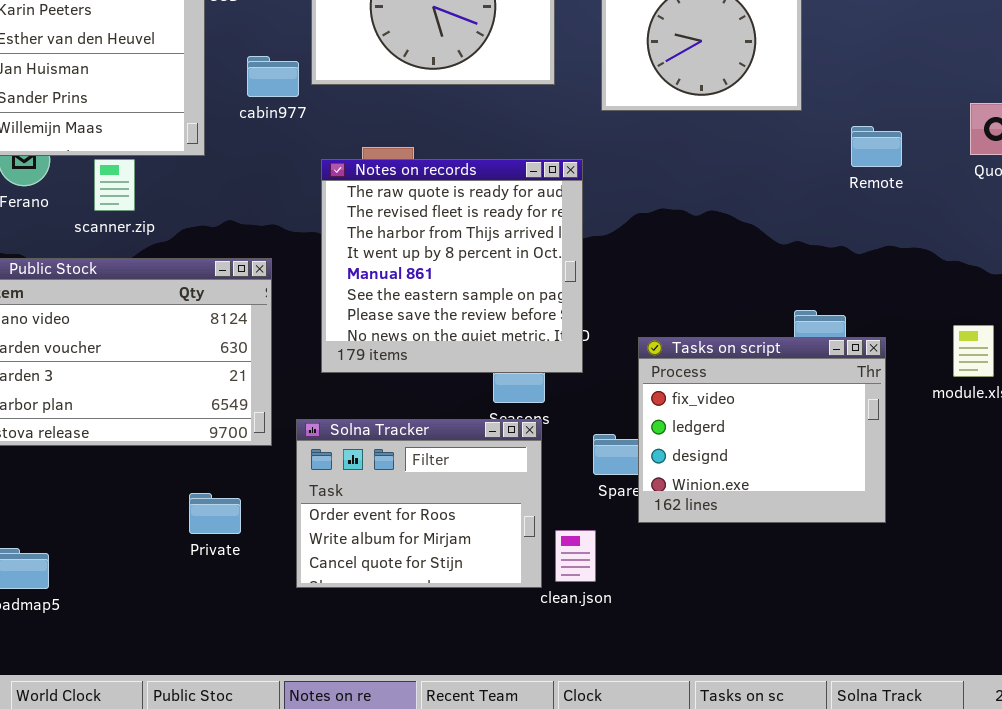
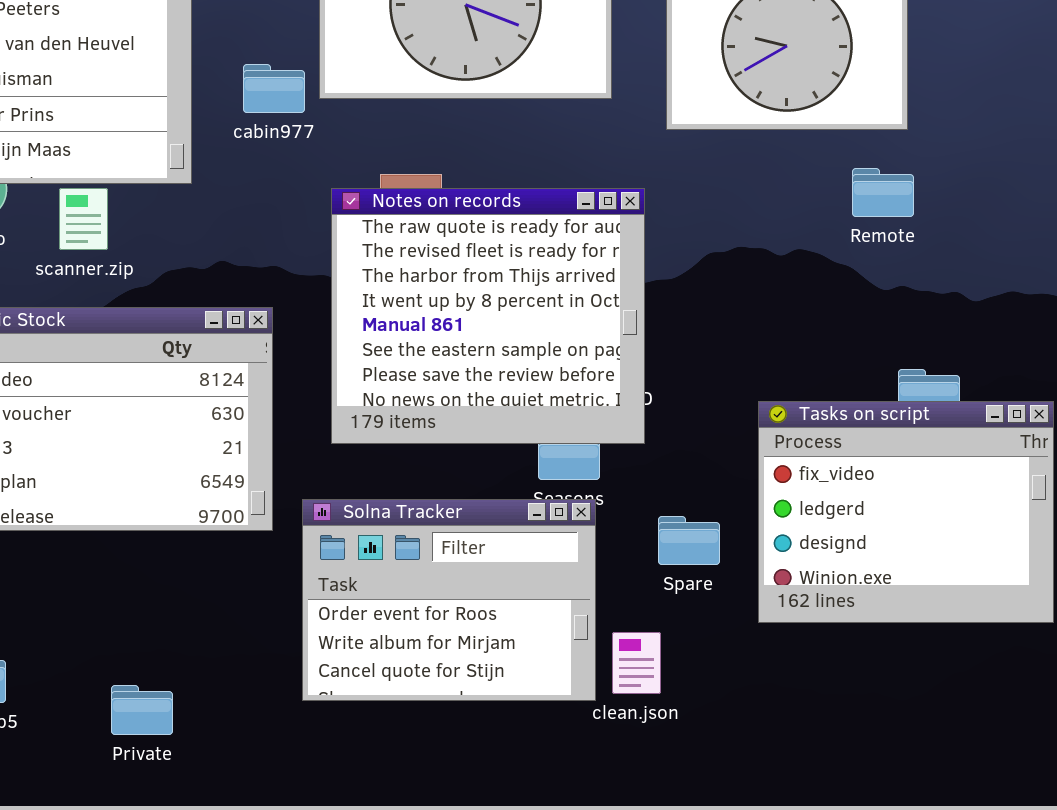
Remote: [851,126,902,167] -> [852,168,914,217], moved
Tasks on script: [638,337,886,523] -> [758,401,1054,623], moved
Private: [189,493,241,534] -> [111,685,173,735], moved

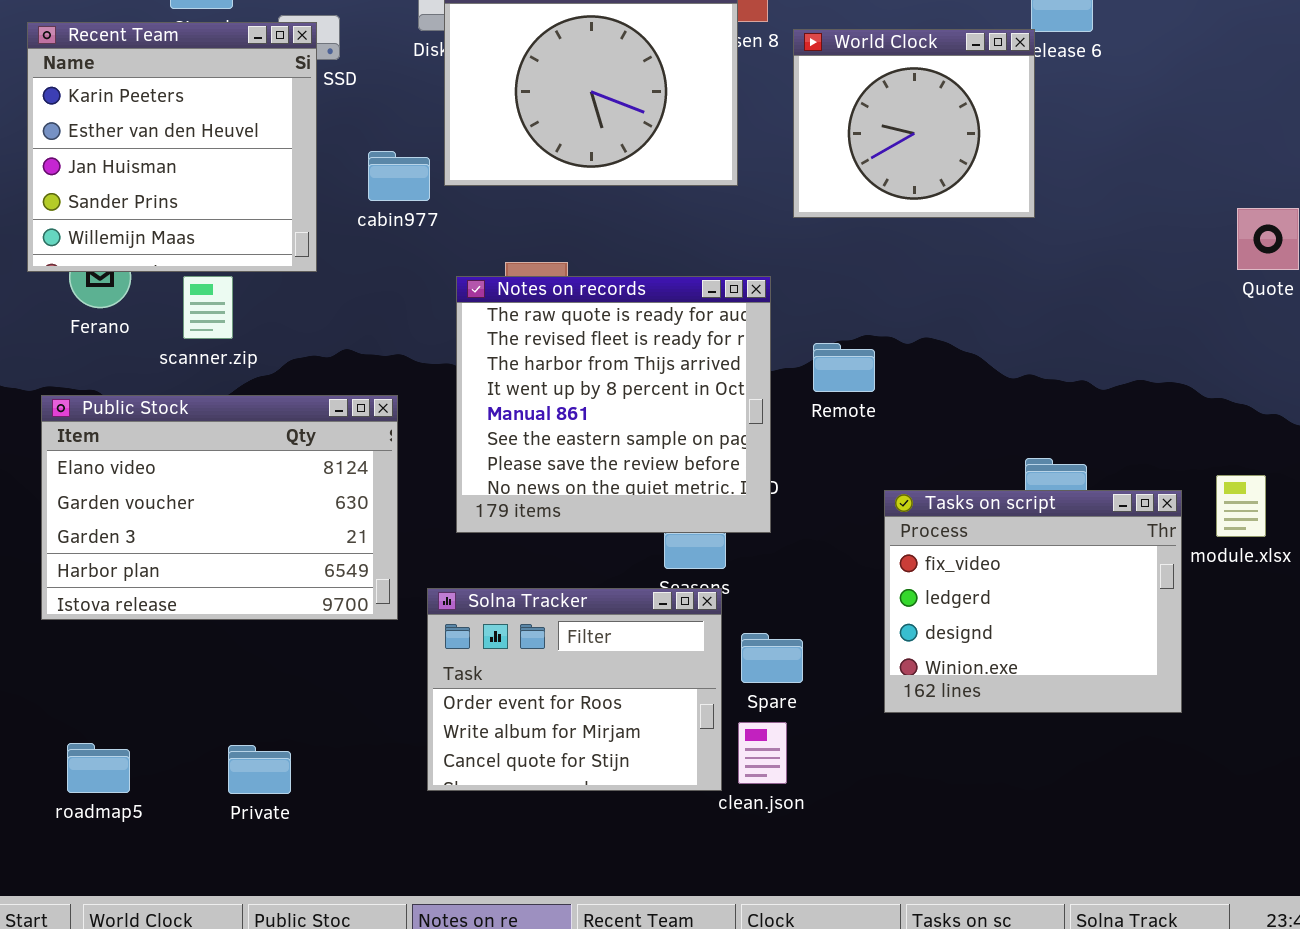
Remote: [852,168,914,217] -> [813,343,875,392], moved
Spare: [658,516,720,565] -> [741,633,803,683], moved
Private: [111,685,173,735] -> [228,745,291,794], moved

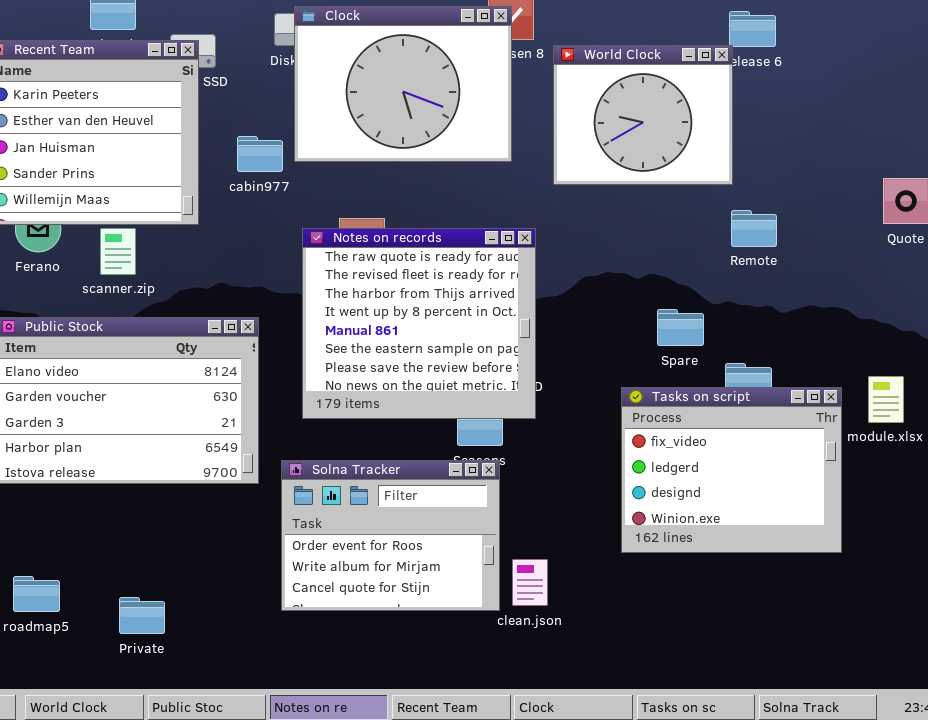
Remote: [813,343,875,392] -> [731,210,777,247], moved
Spare: [741,633,803,683] -> [657,309,704,346], moved
Private: [228,745,291,794] -> [119,597,165,634], moved

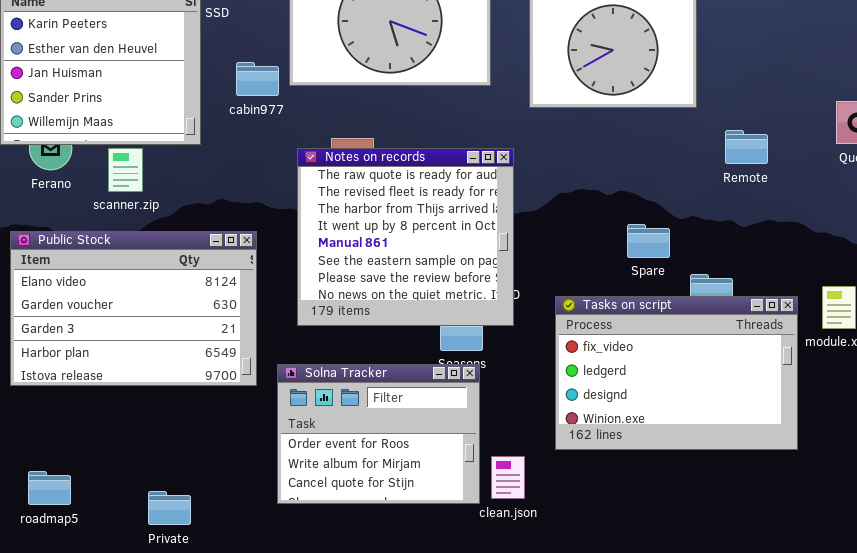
Remote: [731,210,777,247] -> [725,130,768,164], moved
Tasks on script: [621,387,842,553] -> [555,296,798,450], resized
Private: [119,597,165,634] -> [148,491,191,525], moved

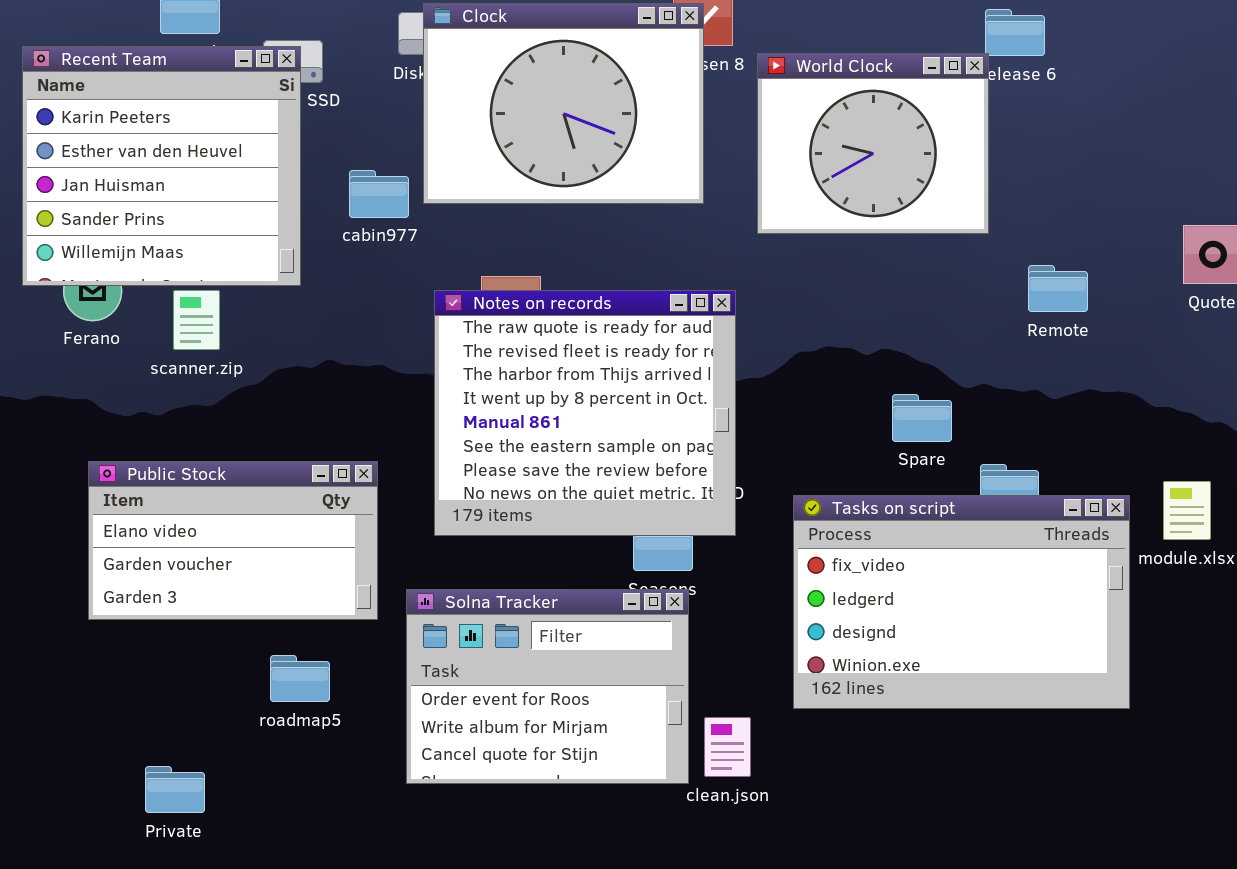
Public Stock: [10,231,257,386] -> [88,461,378,620], resized
roadmap5: [28,471,71,505] -> [270,655,330,702], moved
Private: [148,491,191,525] -> [145,766,205,813], moved

